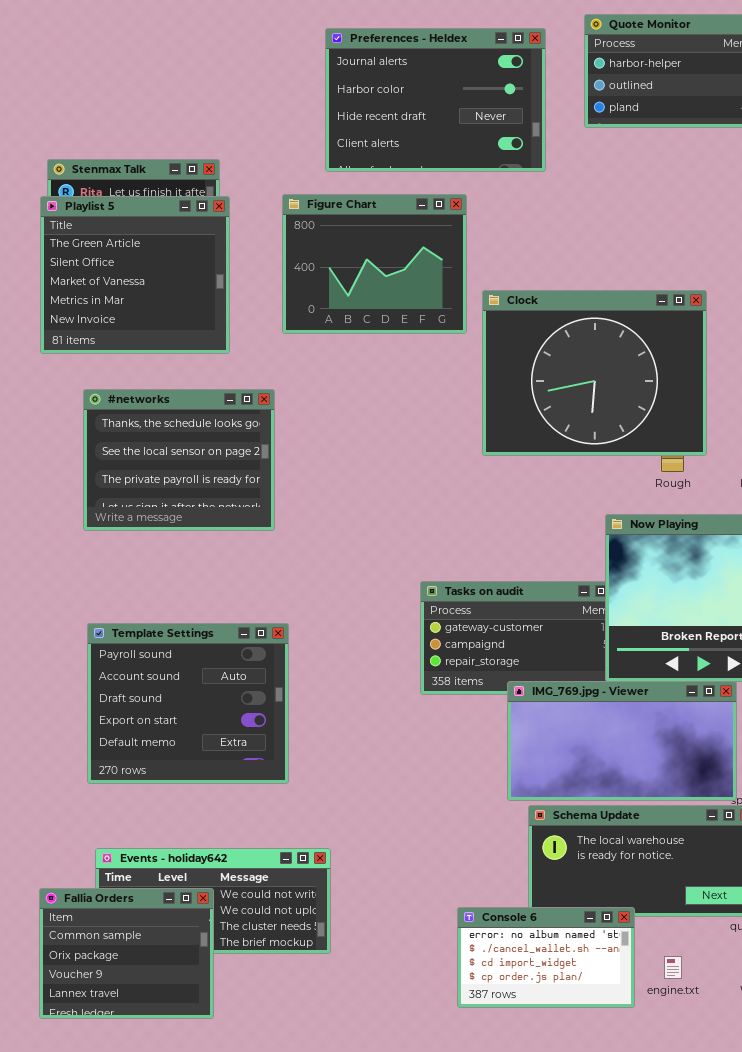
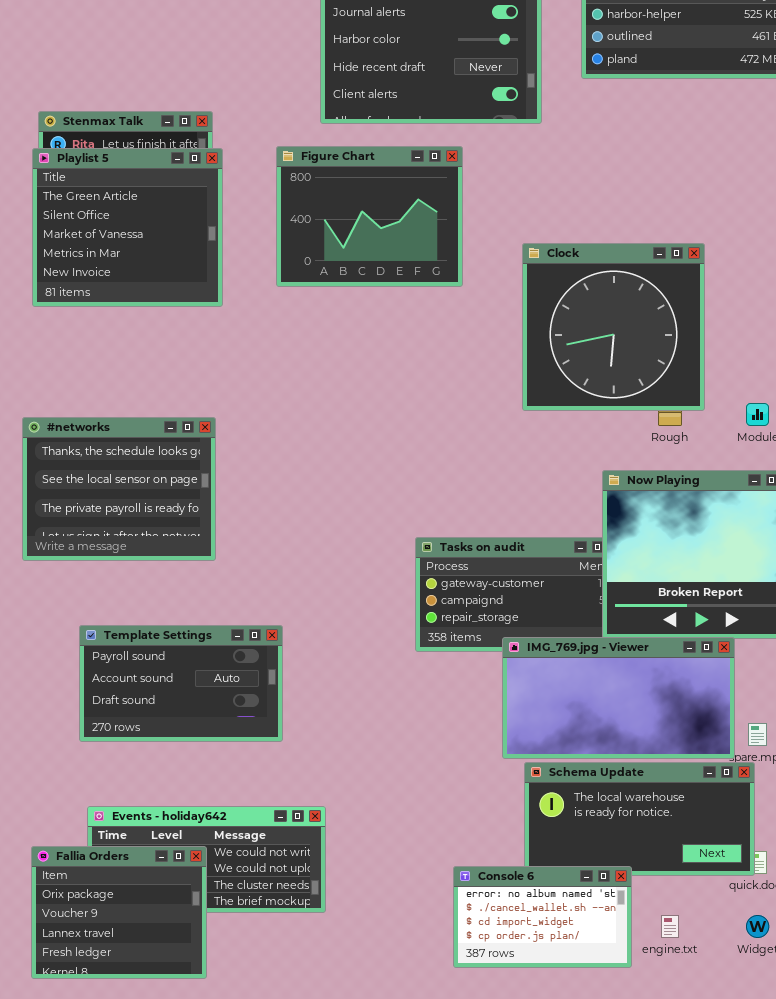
Clock: [482,290,707,456] -> [522,243,705,411], resized
#networks: [83,389,275,531] -> [22,417,216,561], moved
Template Settings: [87,623,289,784] -> [79,625,283,742], resized
Fallia Orders: [39,888,214,1019] -> [31,846,207,979], scrolled down 1 row

